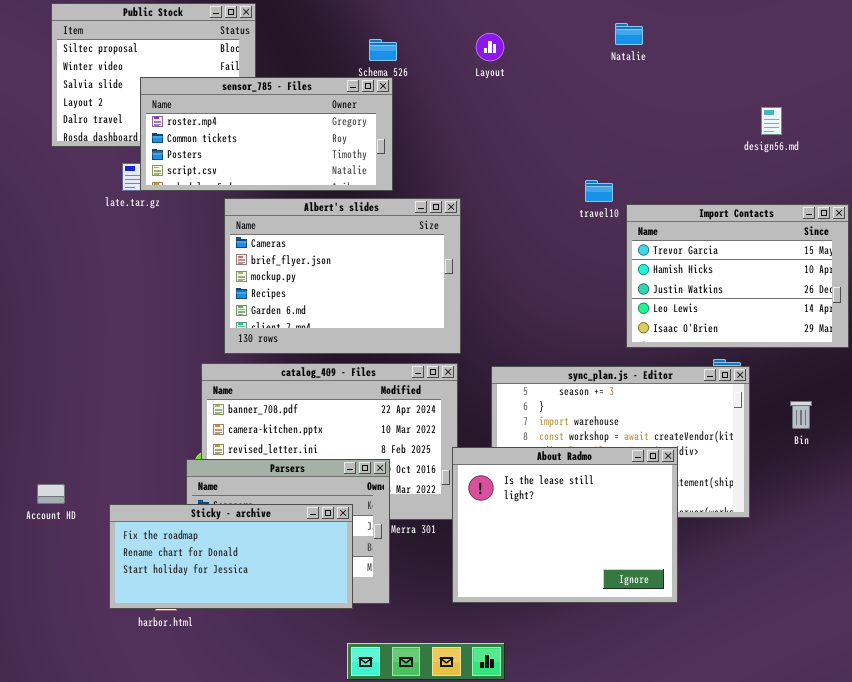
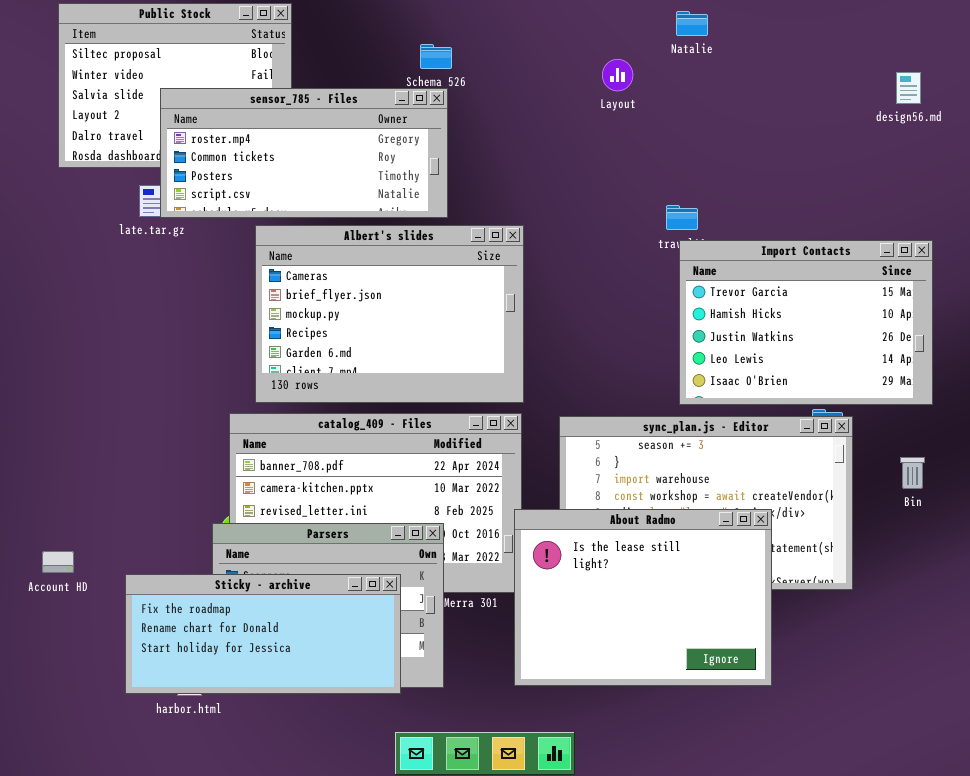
Natalie: [615,23,643,45] -> [676,11,708,36], moved
Layout: [476,33,504,61] -> [602,59,633,91], moved
design56.md: [761,107,782,135] -> [896,72,921,104], moved
Import Contacts: [626,204,849,348] -> [679,240,933,405], moved

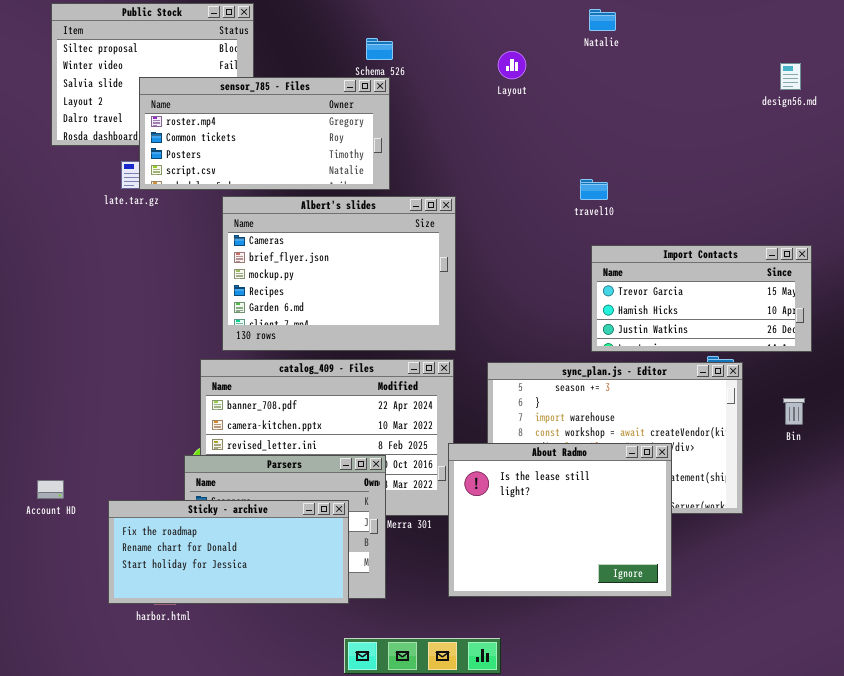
Layout: [602,59,633,91] -> [498,51,526,79], moved
Import Contacts: [679,240,933,405] -> [591,245,812,352], resized

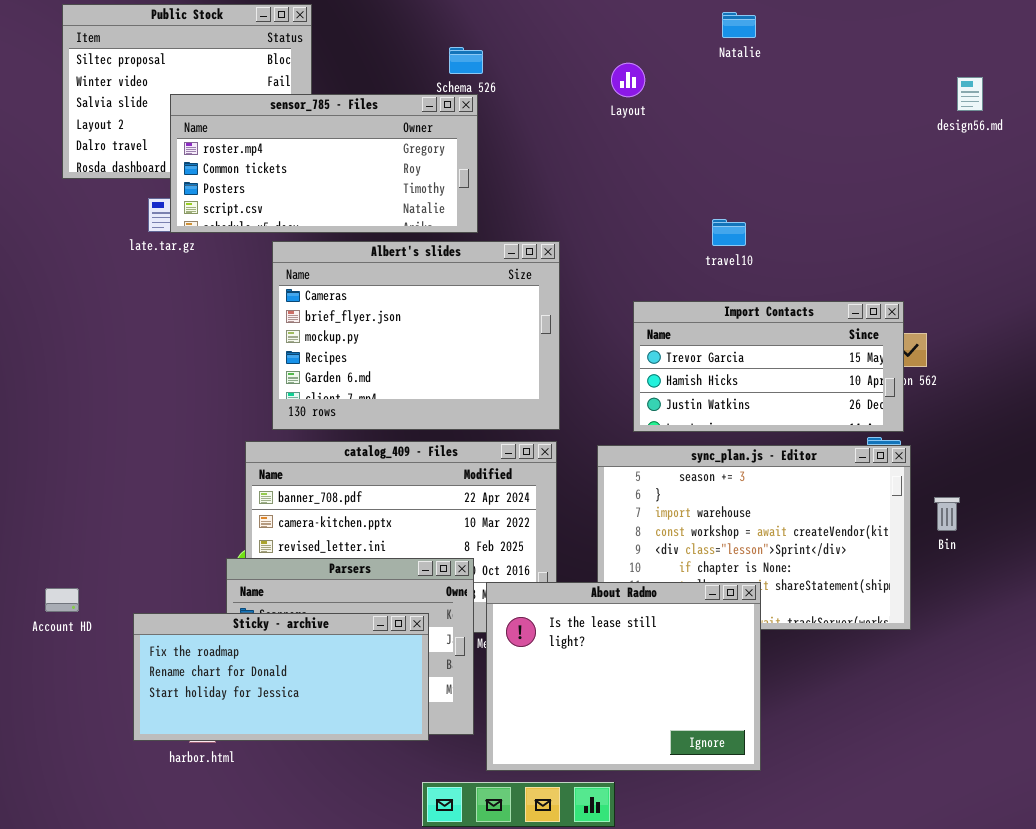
Import Contacts: [591,245,812,352] -> [633,301,904,432], moved
Bin: [783,398,805,425] -> [934,497,960,531], moved
About Radmo: [448,443,672,597] -> [486,582,761,771], moved

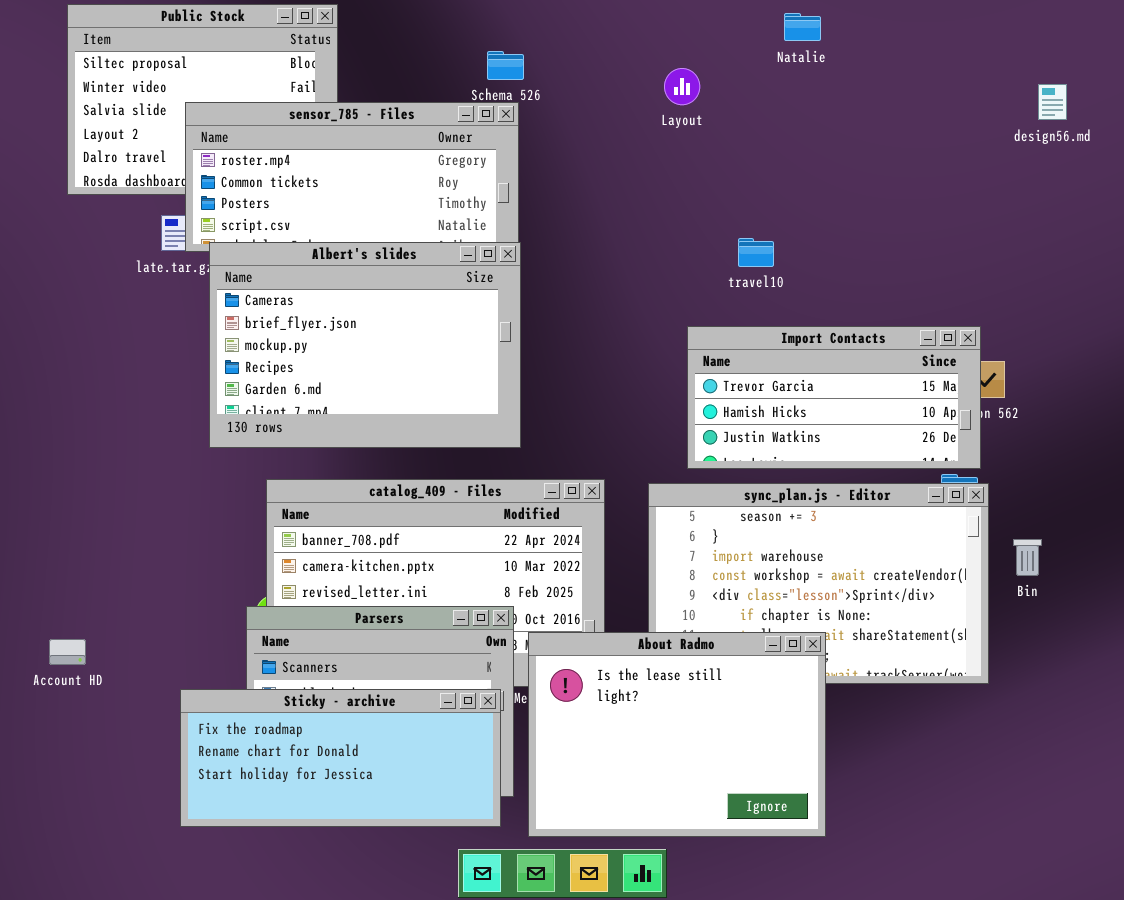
travel10: [712,219,746,246] -> [738,238,774,267], moved
Albert's slides: [272,241,560,430] -> [209,242,521,448], moved
Sticky - archive: [133,613,429,741] -> [180,689,501,827], moved

